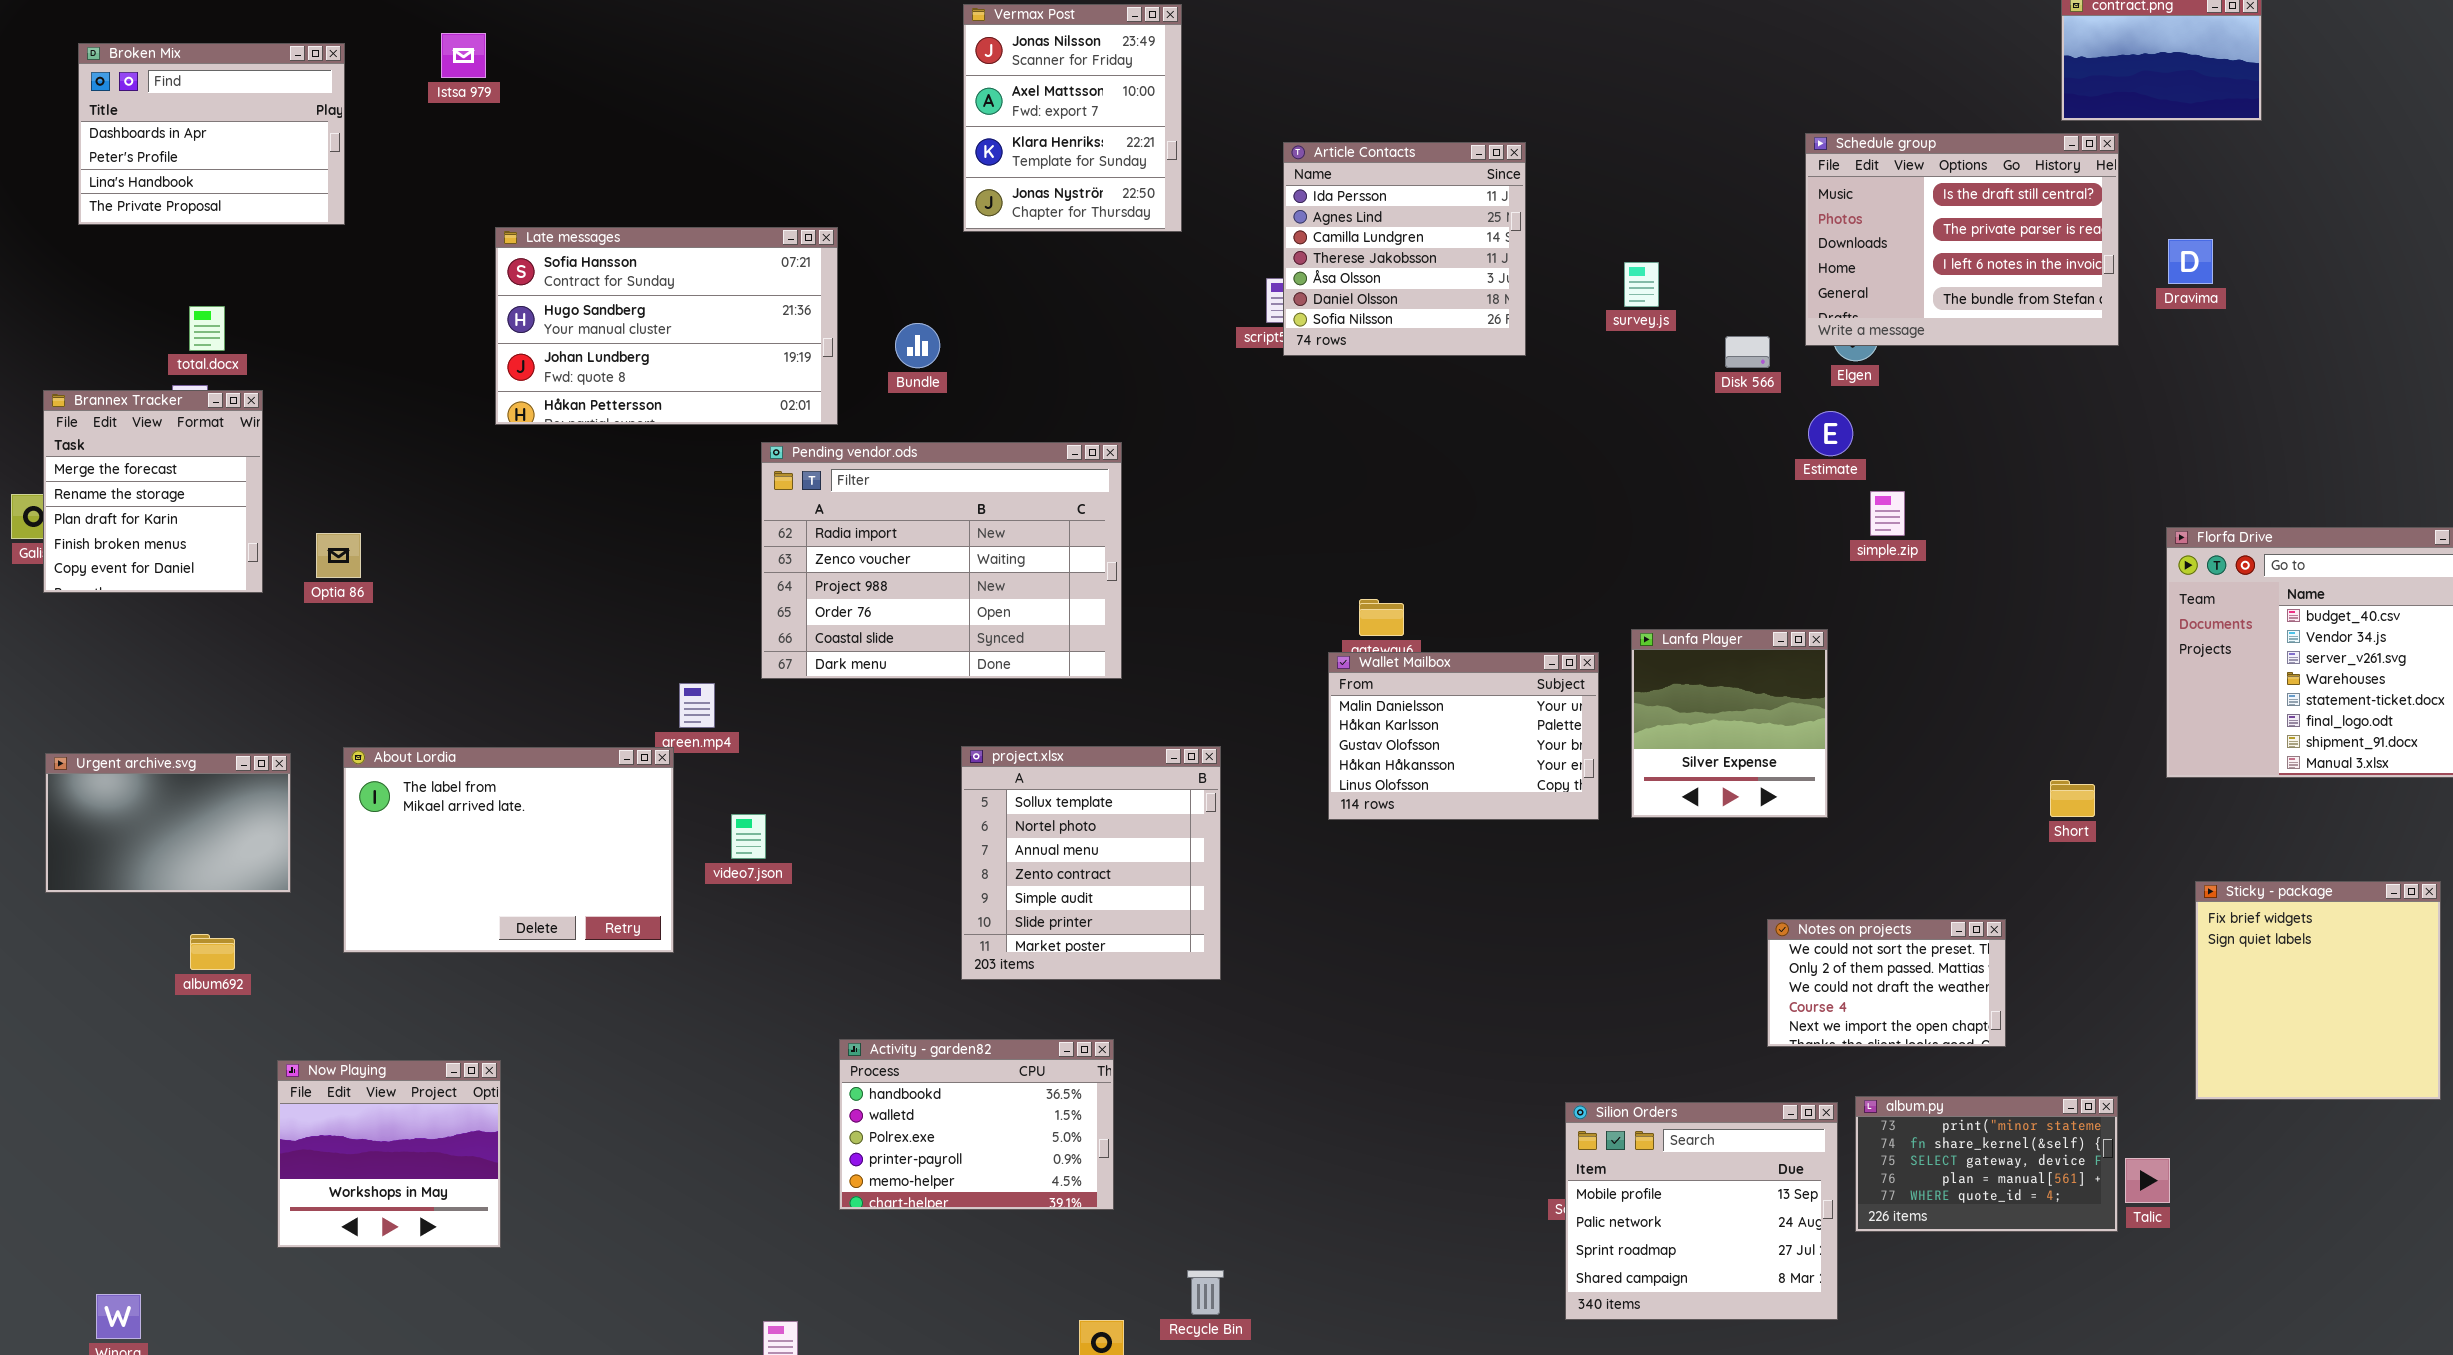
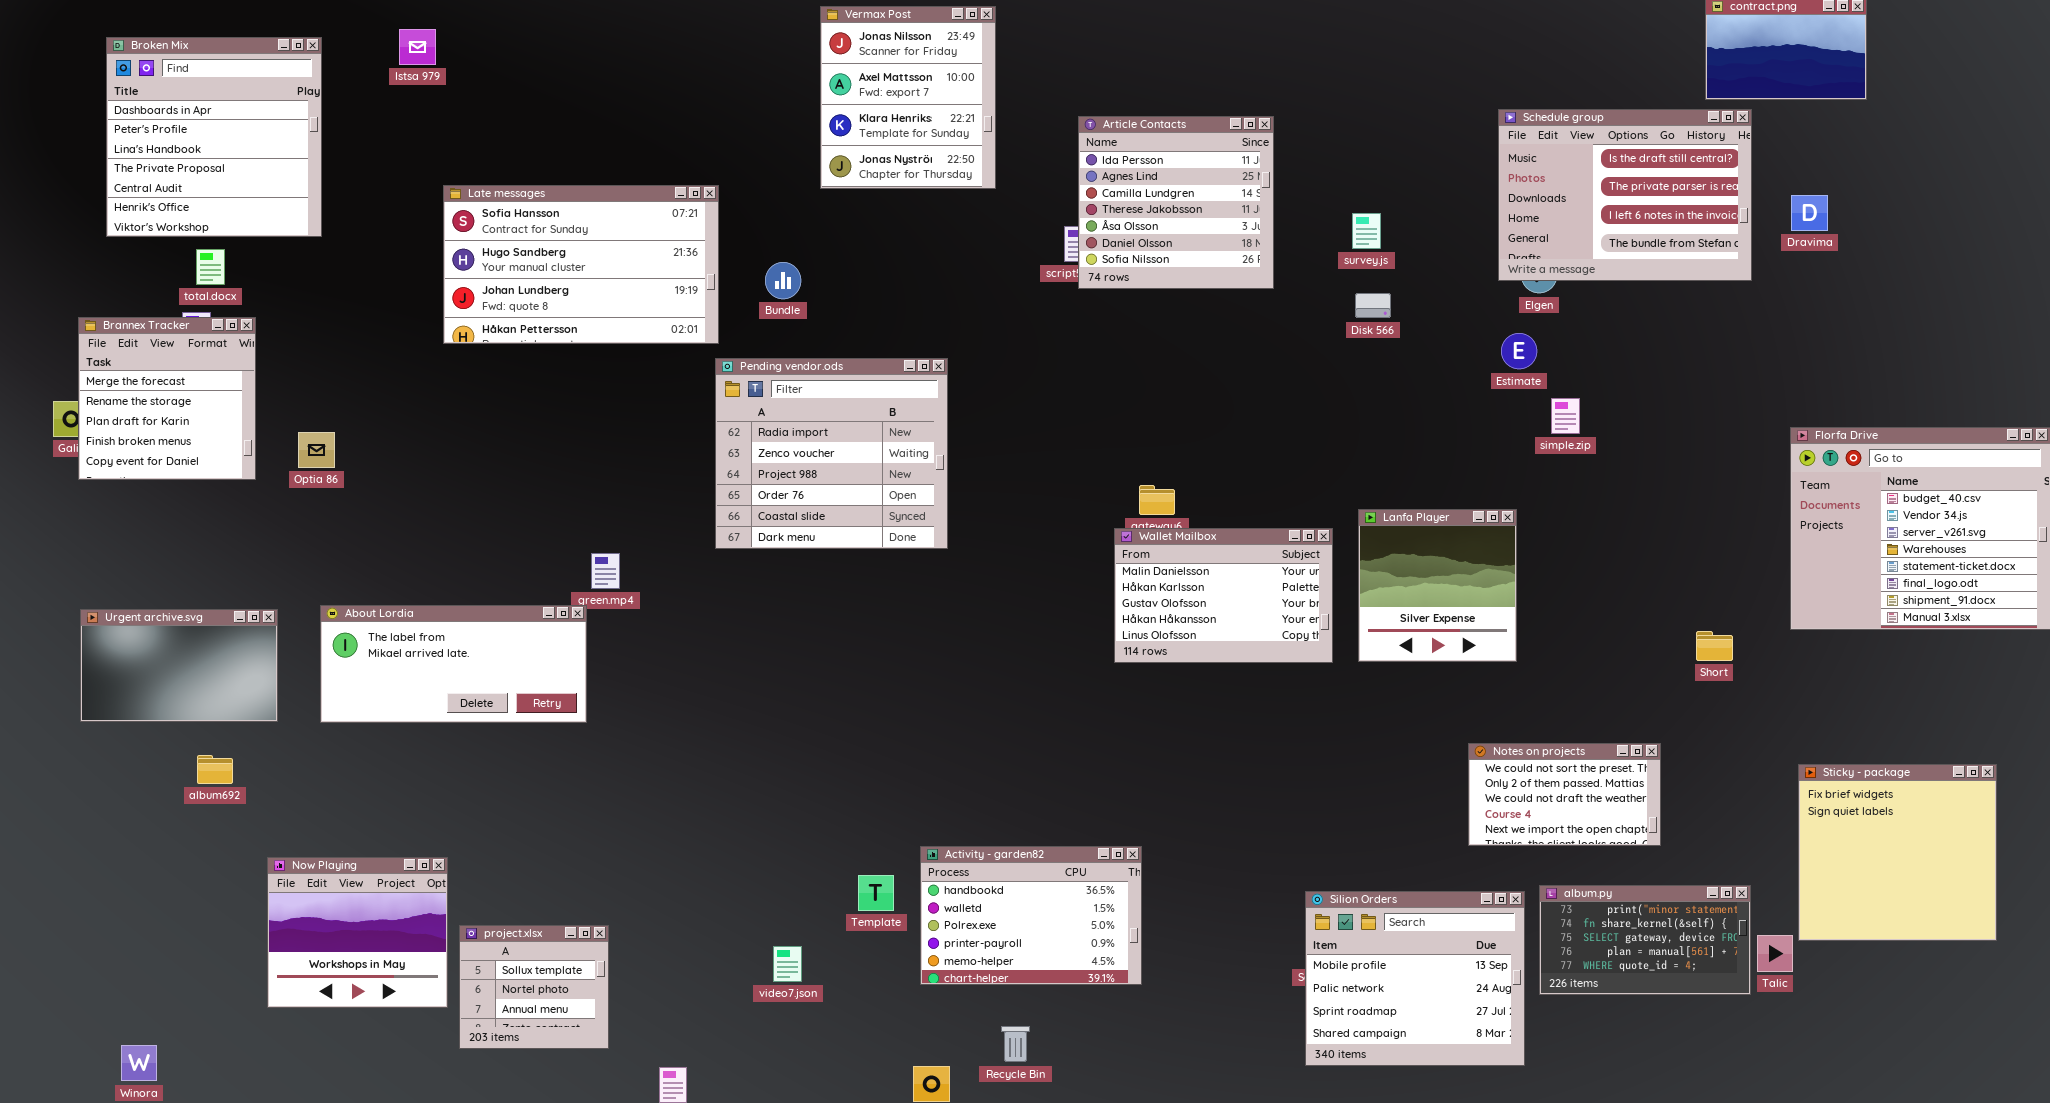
Broken Mix: [78,43,345,225] -> [106,37,322,237], resized
Disk 566: [1725,336,1770,368] -> [1355,293,1391,318], moved
Pending vendor.ods: [761,442,1122,679] -> [715,358,948,549], resized
project.xlsx: [961,746,1221,980] -> [459,925,609,1049], moved, resized
About Lordia: [343,747,674,953] -> [320,605,587,723], resized
video7.json: [731,814,766,859] -> [773,946,802,982], moved
Sticky - package: [2195,881,2441,1100] -> [1798,764,1997,941], moved
Activity - garden82: [839,1039,1114,1210] -> [920,846,1142,985], moved

